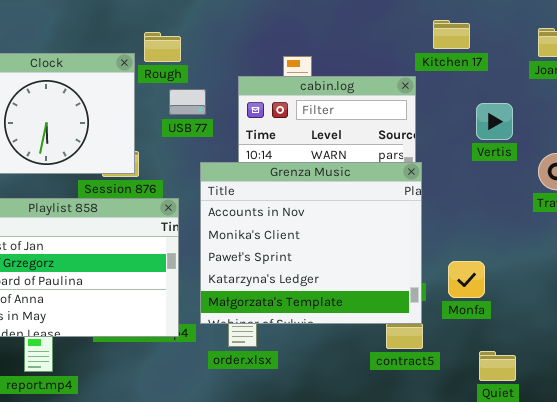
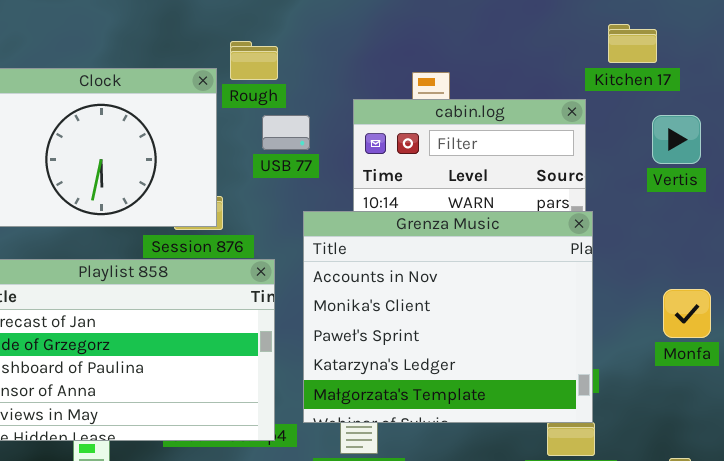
Vertis: [476,103,513,140] -> [652,115,701,164], moved
Monfa: [448,261,485,298] -> [663,289,711,338], moved

